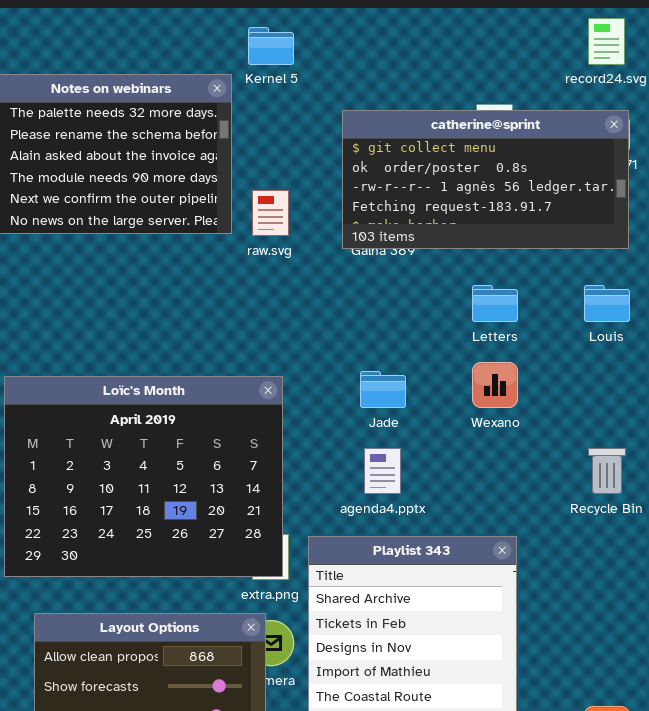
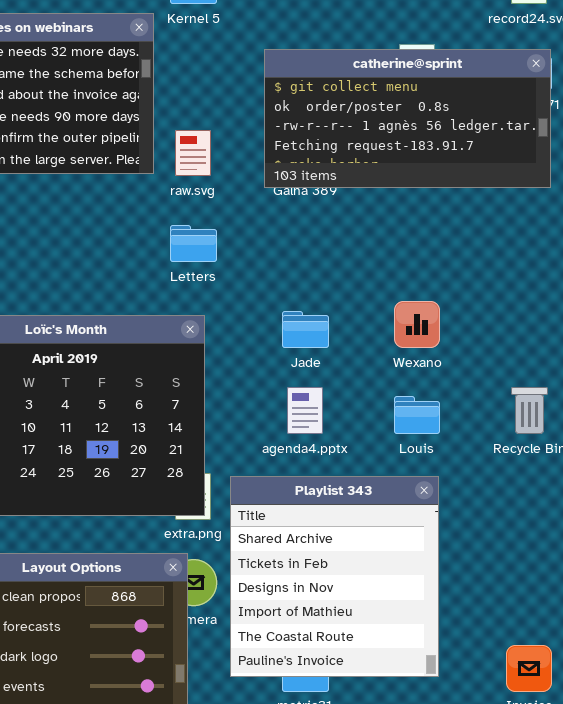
Letters: [472,285,518,322] -> [170,225,217,262], moved
Louis: [584,285,630,322] -> [394,396,440,434], moved

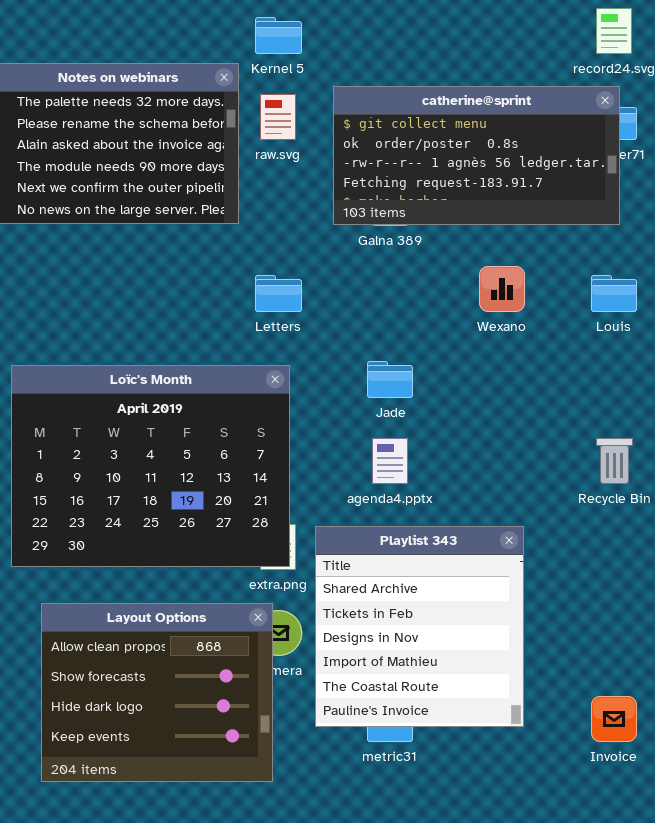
catherine@sprint: [264,49,551,188] -> [333,86,620,225], moved
raw.svg: [175,130,211,176] -> [260,94,296,140], moved
Wexano: [394,301,440,348] -> [479,266,525,312], moved
Louis: [394,396,440,434] -> [591,275,637,312], moved

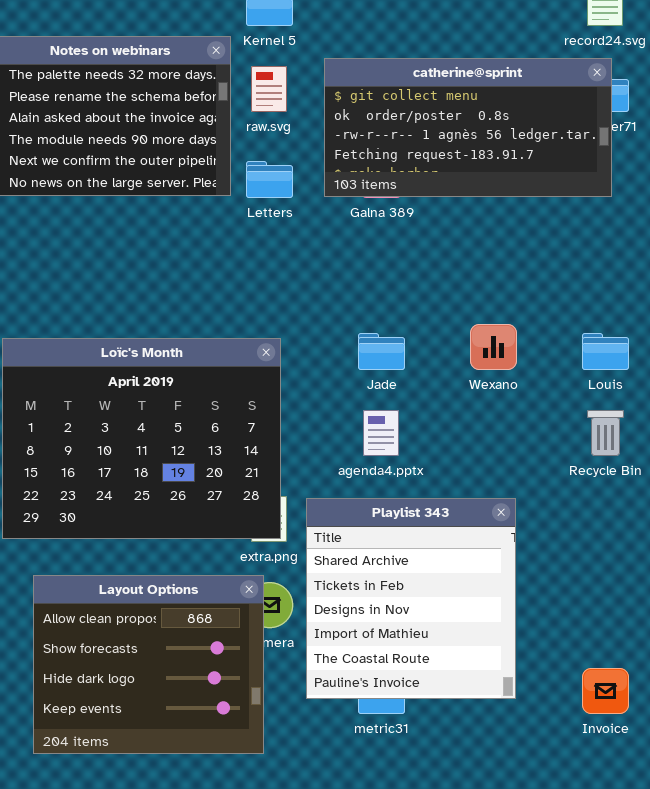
Wexano: [479,266,525,312] -> [470,324,517,370], moved
Letters: [255,275,302,312] -> [246,161,293,198], moved
Louis: [591,275,637,312] -> [582,333,629,370], moved

